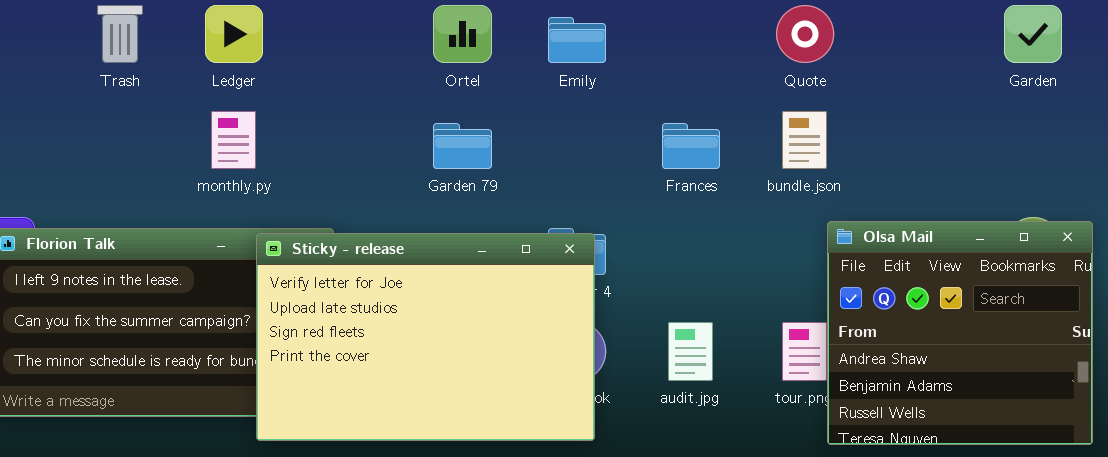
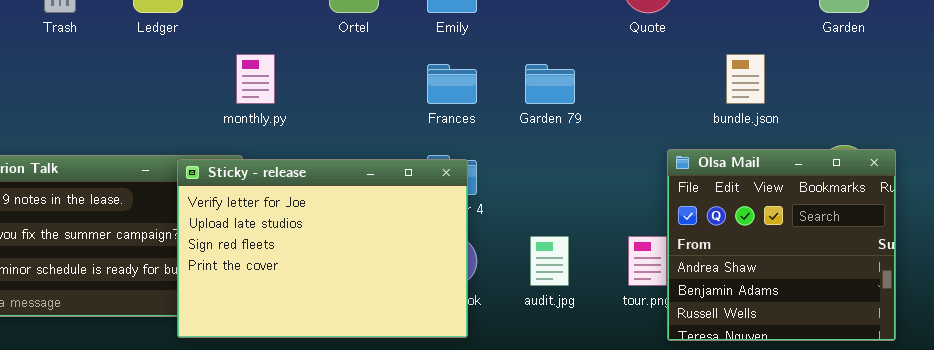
monthly.py: [211,111,256,169] -> [236,54,275,104], moved
bundle.json: [782,111,827,169] -> [726,54,765,104], moved
Garden 79: [433,123,492,169] -> [525,64,575,104], moved
Frances: [662,123,720,169] -> [427,64,477,104], moved

